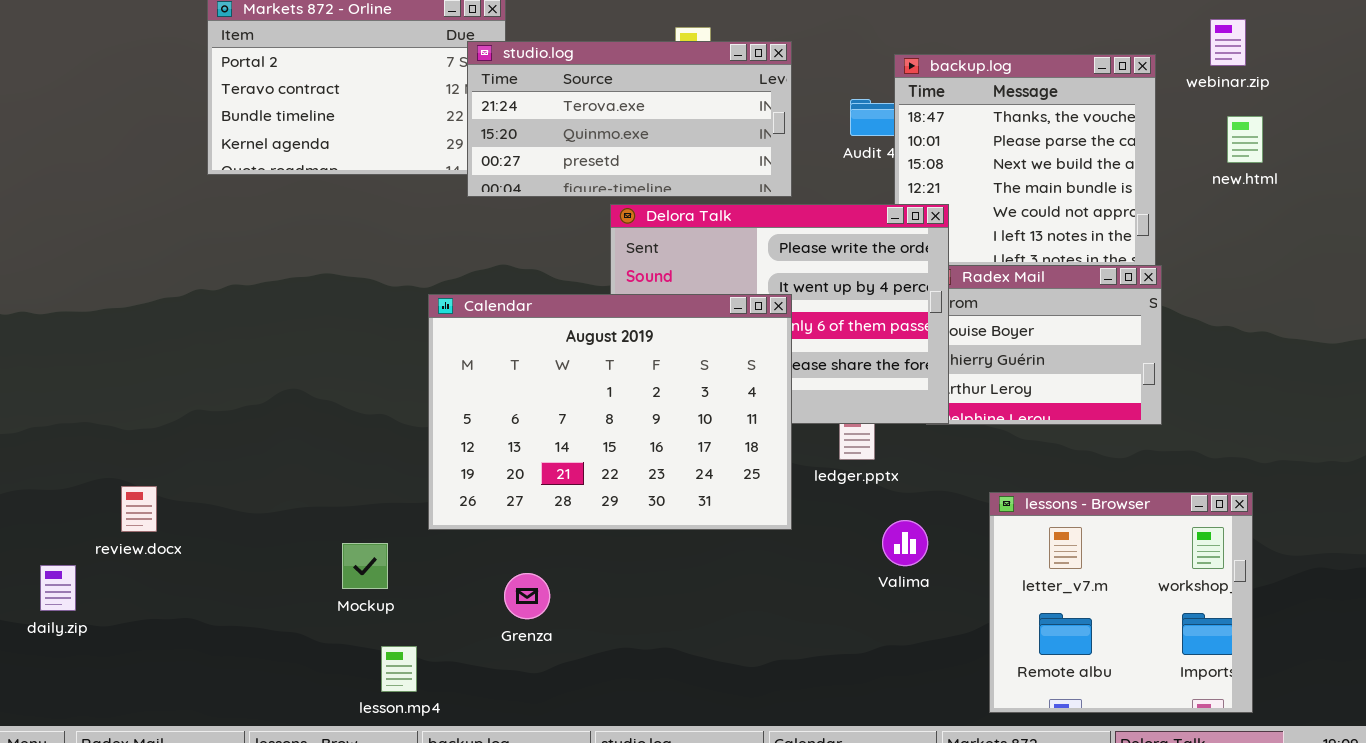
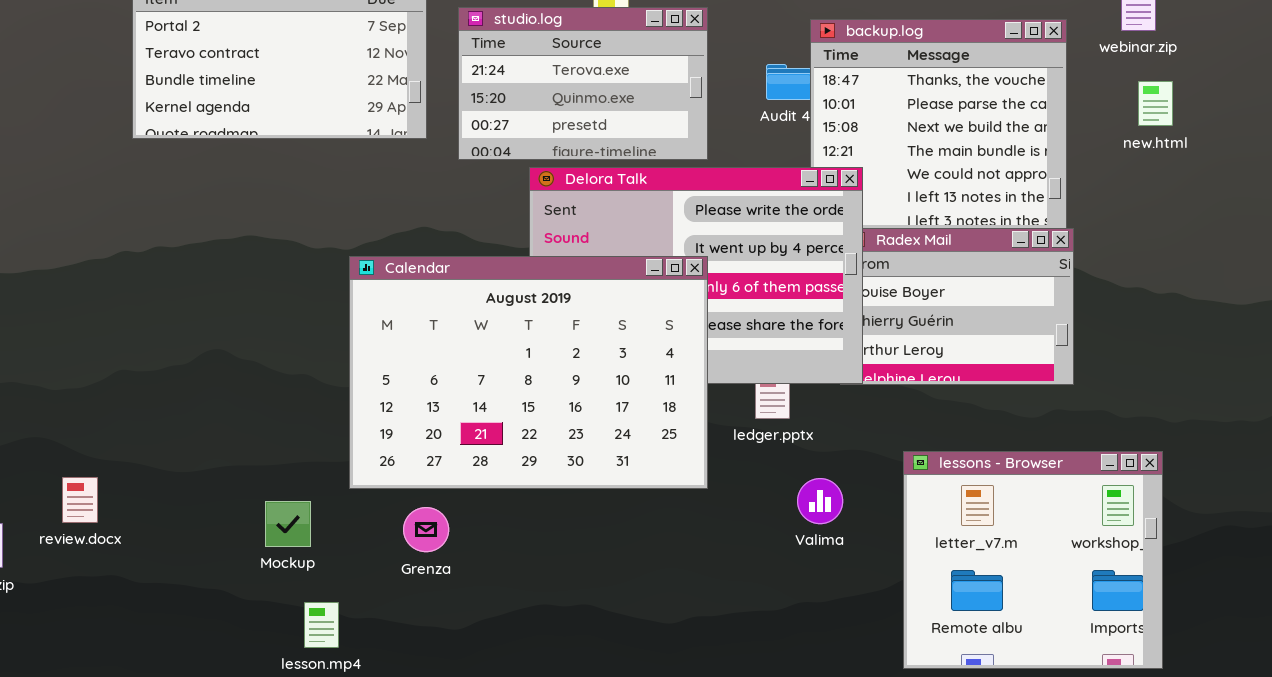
studio.log: [467,41,792,197] -> [458,7,708,160], resized
review.docx: [121,486,157,532] -> [62,477,98,523], moved
Grenza: [504,573,550,619] -> [403,507,449,552], moved

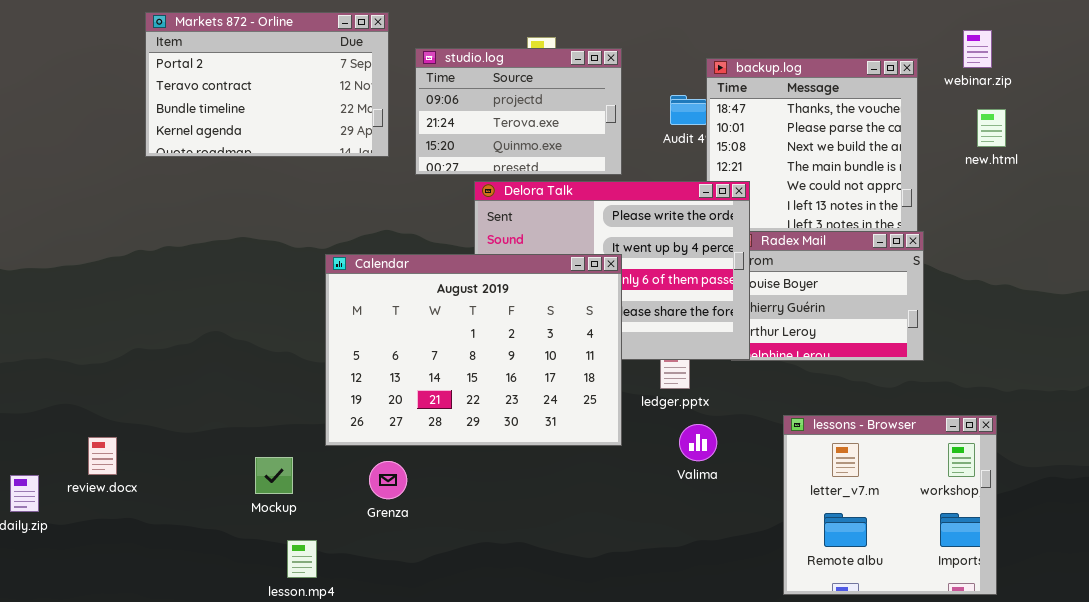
studio.log: [458,7,708,160] -> [415,48,622,175], scrolled up 1 row
Valima: [797,478,843,524] -> [679,424,717,461], moved

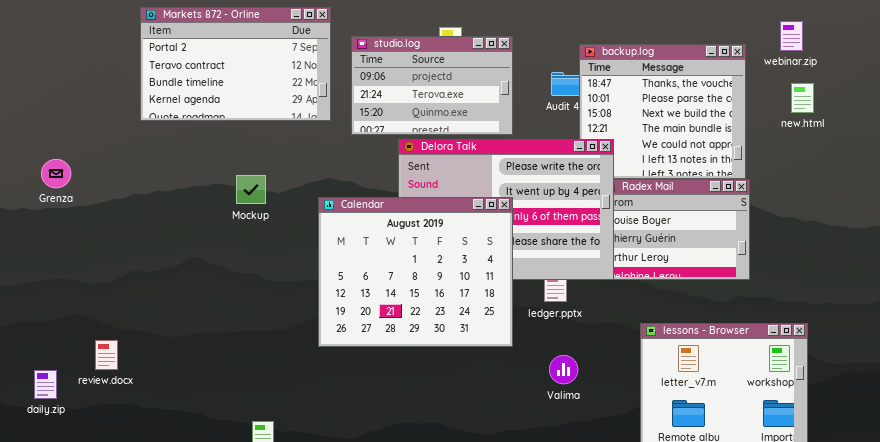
Calendar: [325,254,622,446] -> [318,197,513,347], resized
Valima: [679,424,717,461] -> [549,355,578,384], moved
Mockup: [255,457,293,494] -> [236,175,266,204], moved
Grenza: [369,461,407,499] -> [41,159,71,188], moved

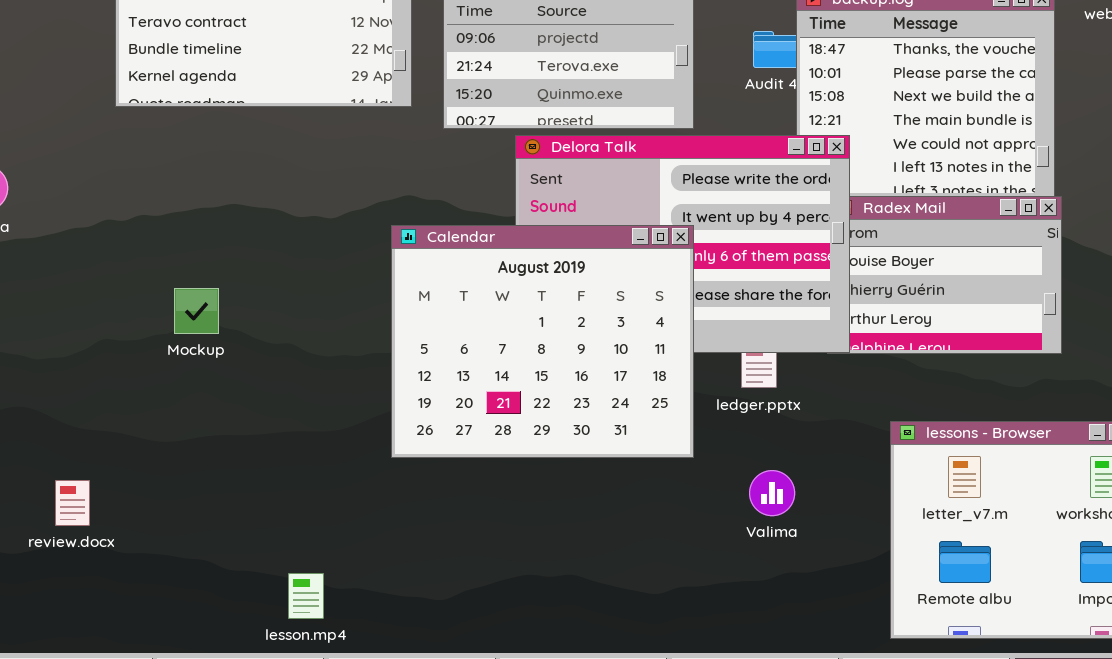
Mockup: [236,175,266,204] -> [174,288,219,334], moved
review.docx: [95,340,118,370] -> [55,480,90,526], moved

